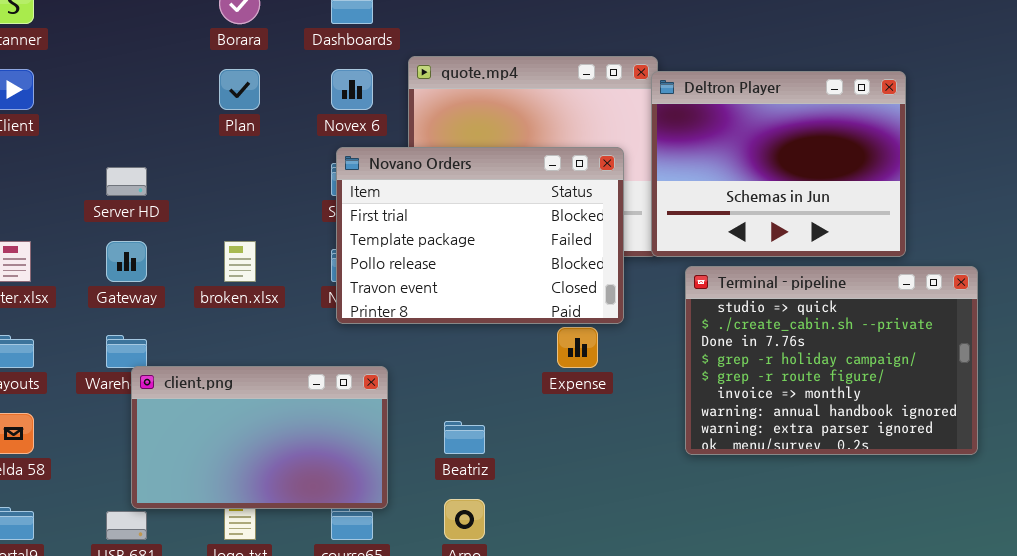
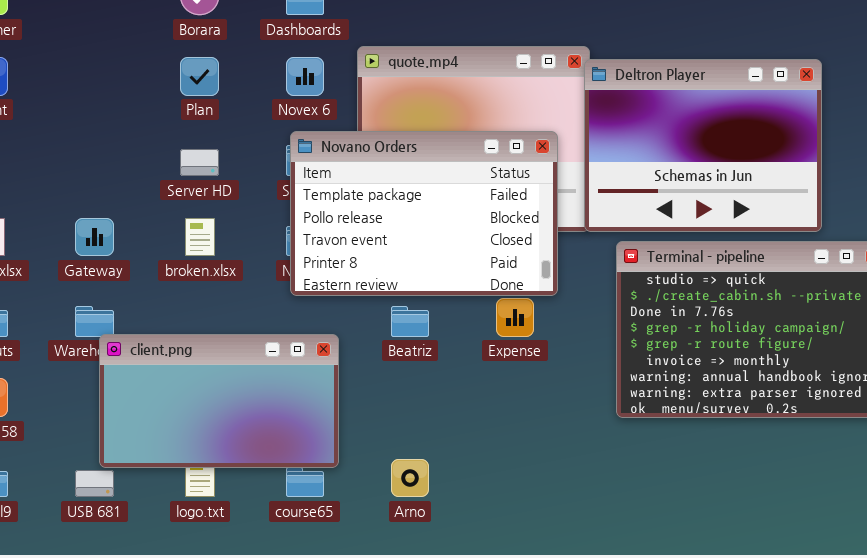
Novano Orders: [336,147,624,324] -> [290,131,558,296], scrolled down 1 row
Server HD: [106,167,147,196] -> [180,149,219,176], moved
Beatriz: [444,421,485,454] -> [391,306,429,337], moved

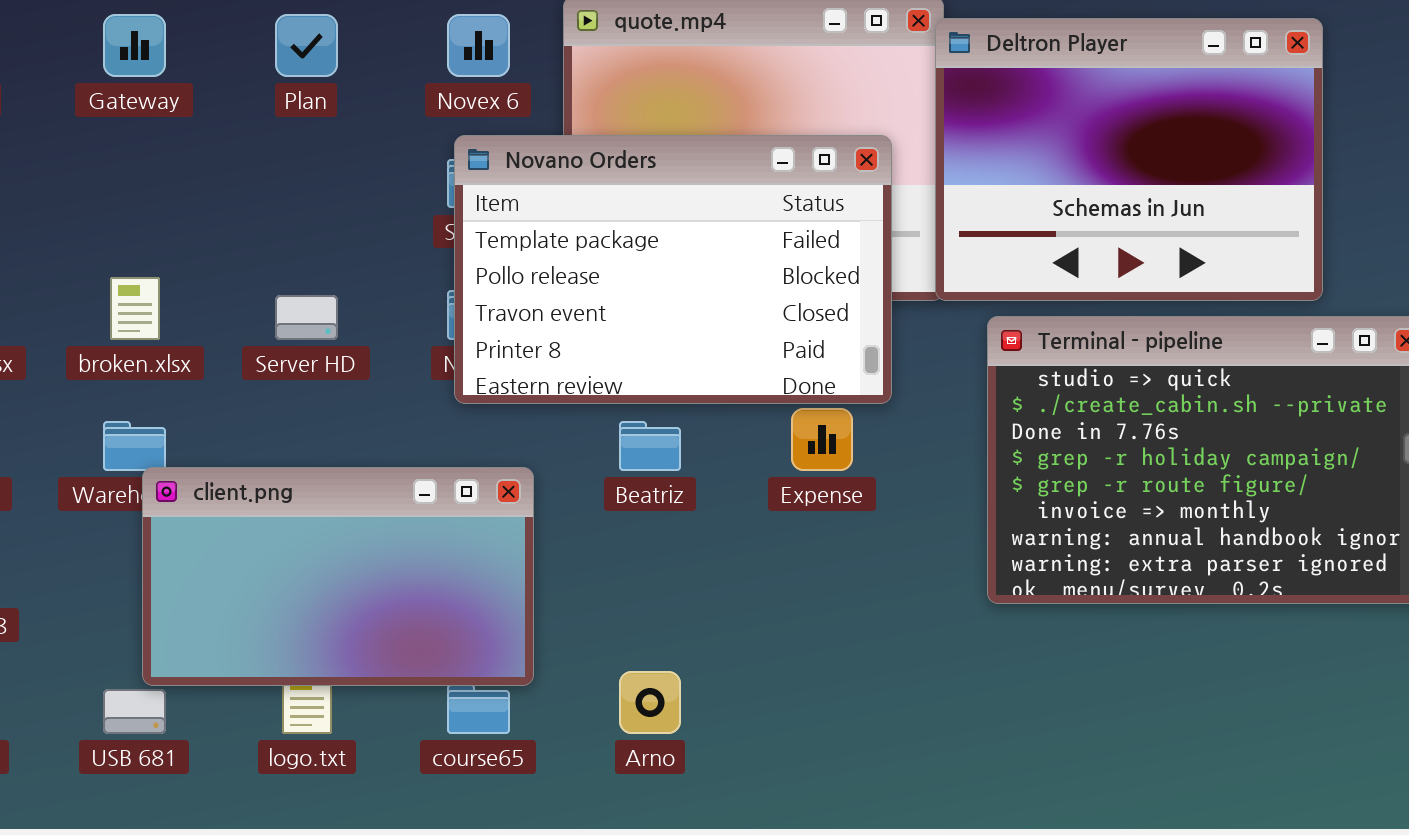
Server HD: [180,149,219,176] -> [275,295,338,340], moved
Gateway: [75,218,114,256] -> [103,14,166,77], moved
broken.xlsx: [185,218,215,256] -> [110,277,160,340], moved

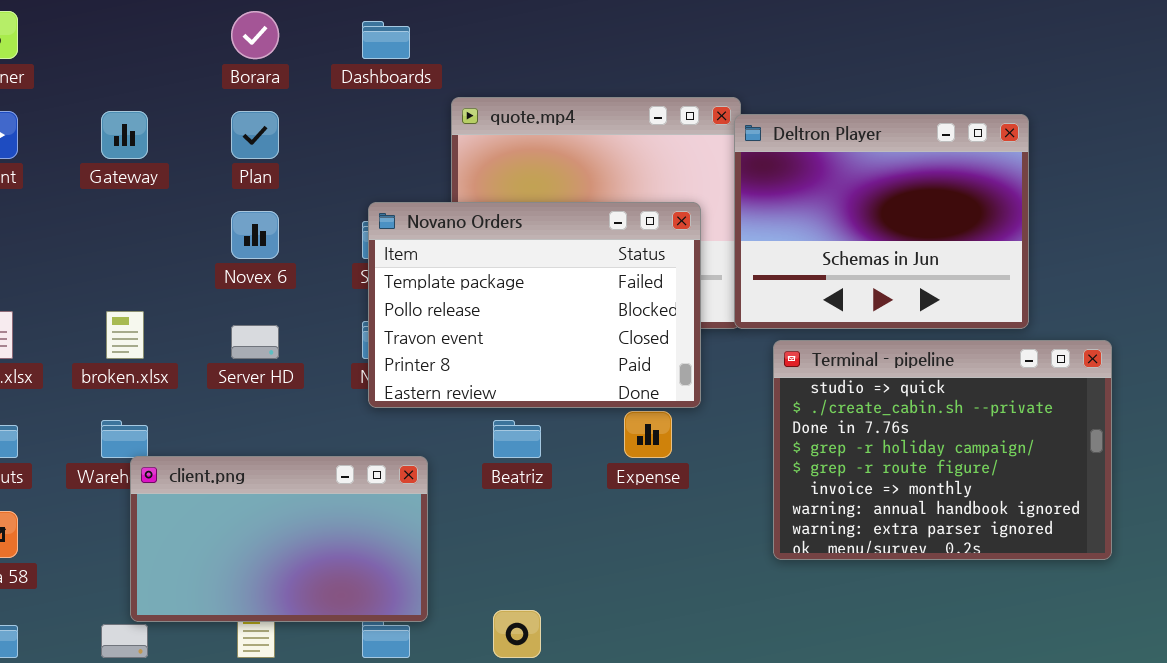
Novex 6: [447,14,510,77] -> [231,211,279,259], moved

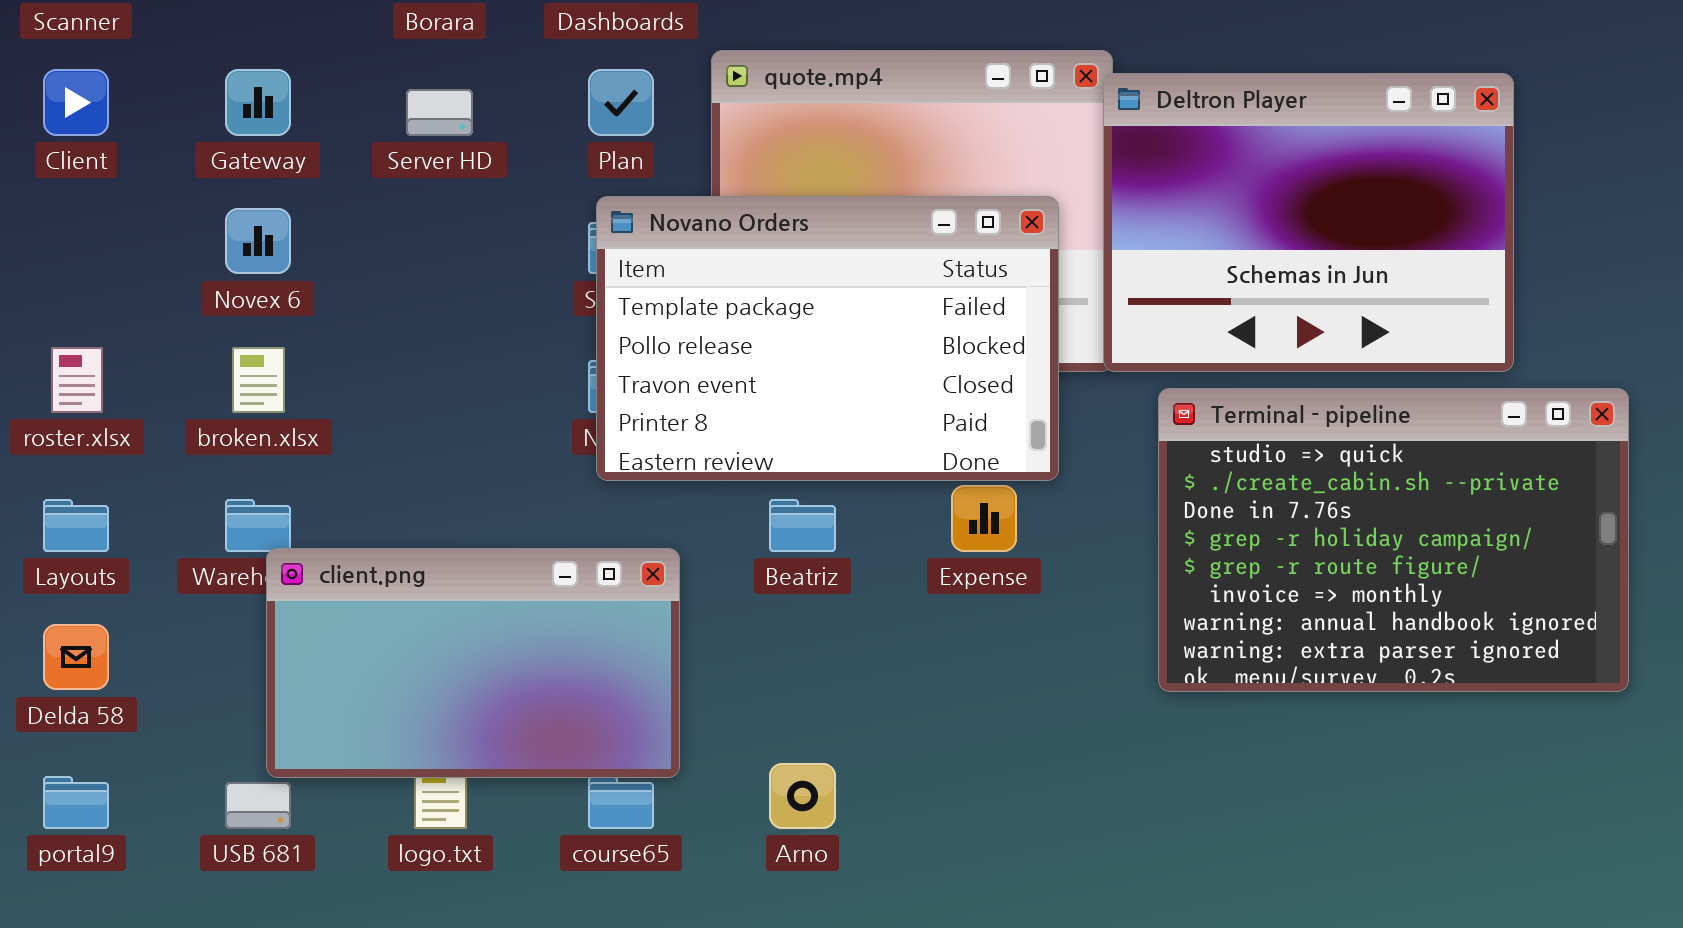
Plan: [231,111,279,159] -> [588,69,654,136], moved
Novex 6: [231,211,279,259] -> [225,208,291,274], moved
Server HD: [231,325,279,359] -> [406,89,473,136], moved

